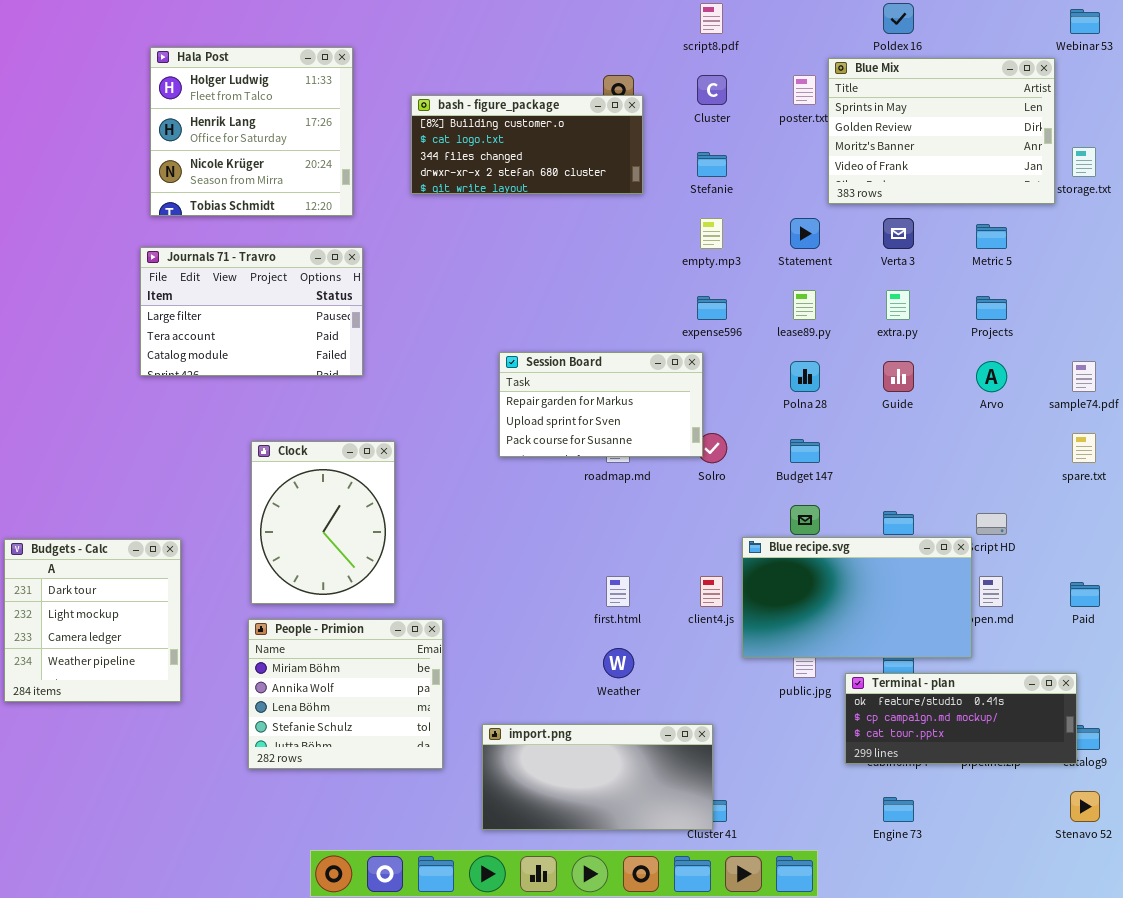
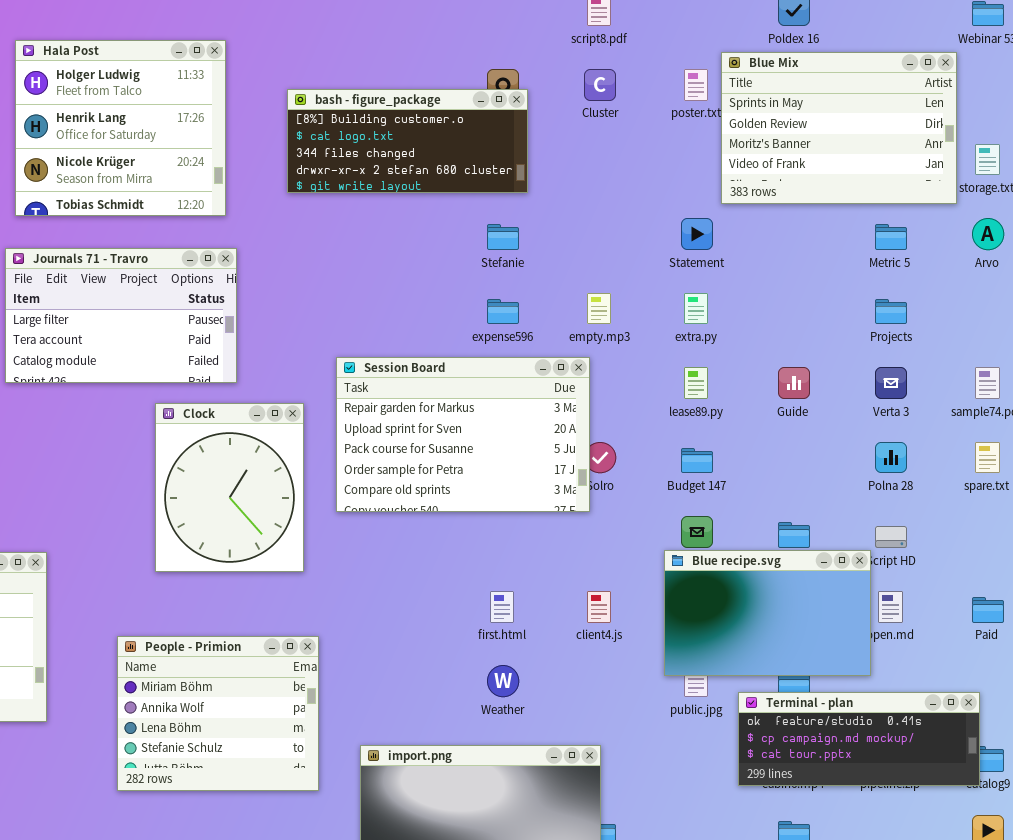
Stefanie: [697,152,727,177] -> [487,224,519,250], moved
empty.mp3: [700,218,723,249] -> [587,293,611,324], moved
Verta 3: [883,218,914,249] -> [875,367,907,399], moved
lease89.py: [793,290,816,320] -> [684,367,708,399], moved
extra.py: [886,290,910,320] -> [684,293,708,324], moved
expense596: [697,296,727,320] -> [487,299,519,324], moved
Session Board: [499,352,703,457] -> [336,357,590,512], resized
Polna 28: [790,361,820,392] -> [875,442,907,473], moved
Arvo: [976,361,1007,392] -> [972,218,1004,250], moved
Clock: [251,441,395,604] -> [155,403,304,572], moved
Blue recipe.svg: [742,537,972,658] -> [664,550,871,676], resized

